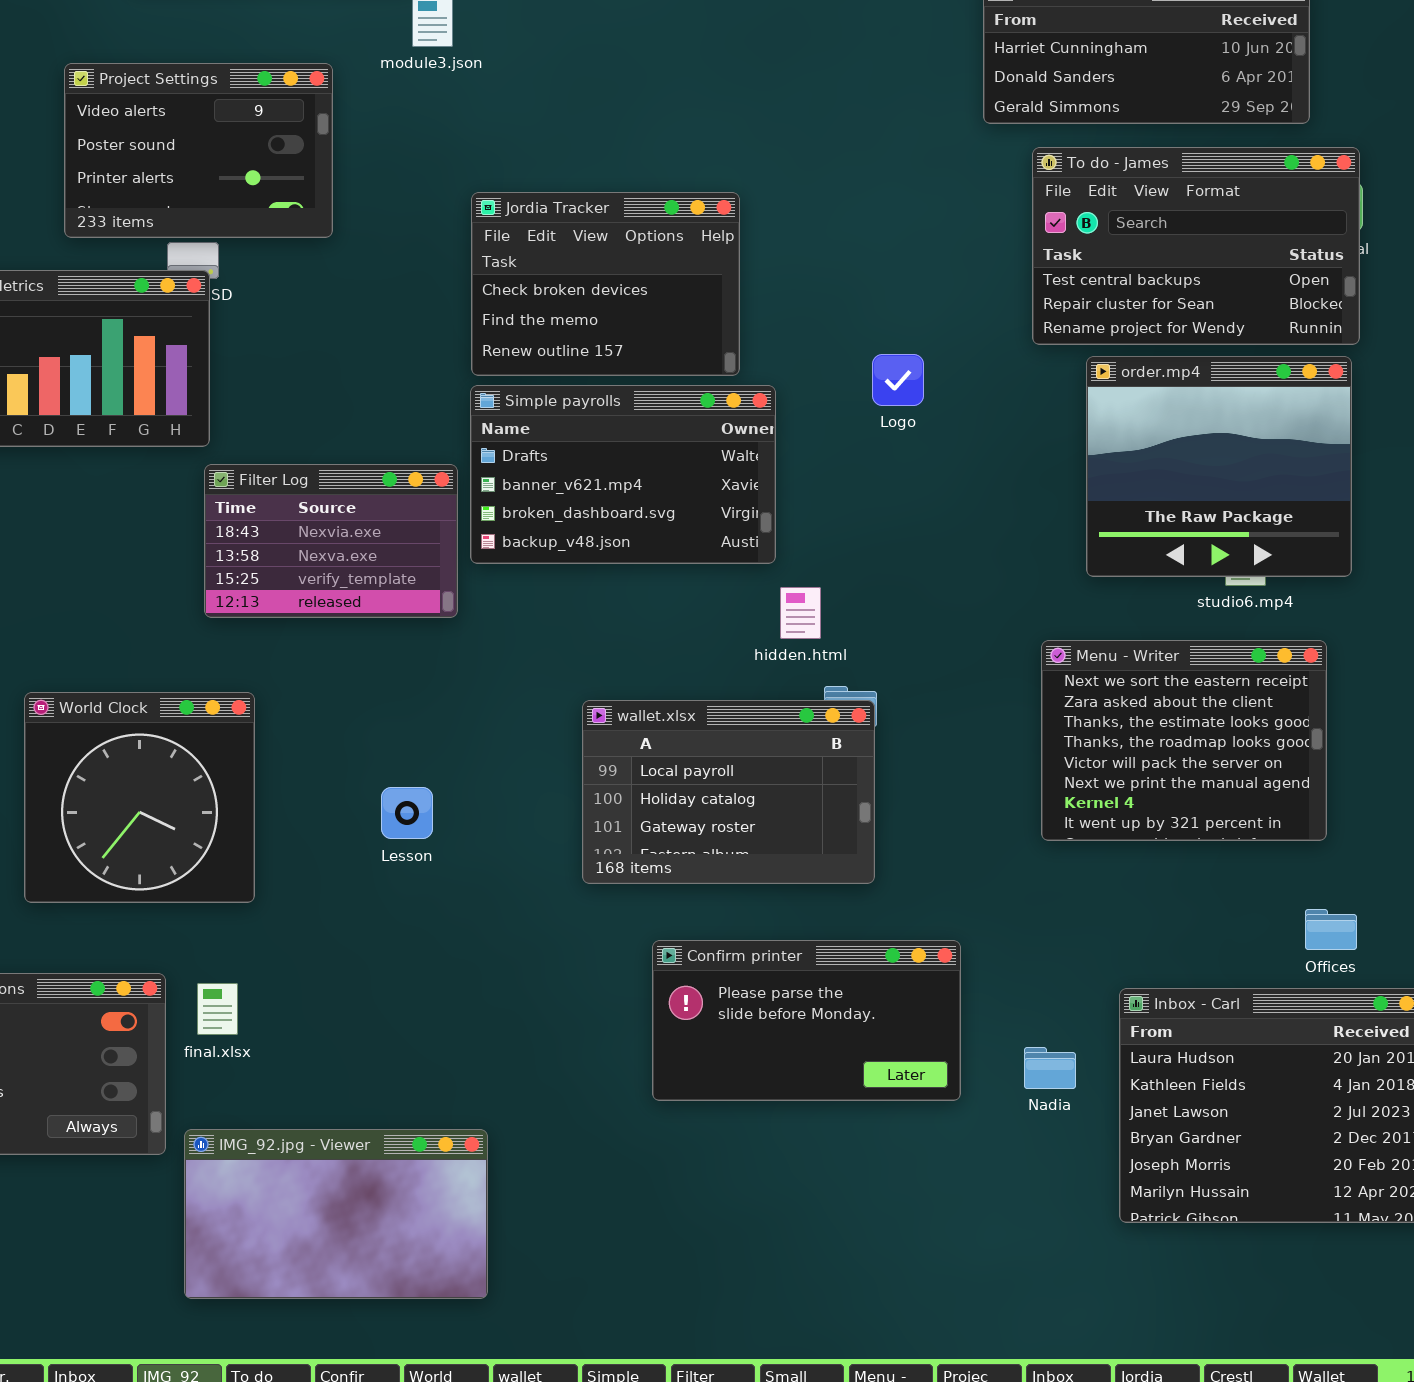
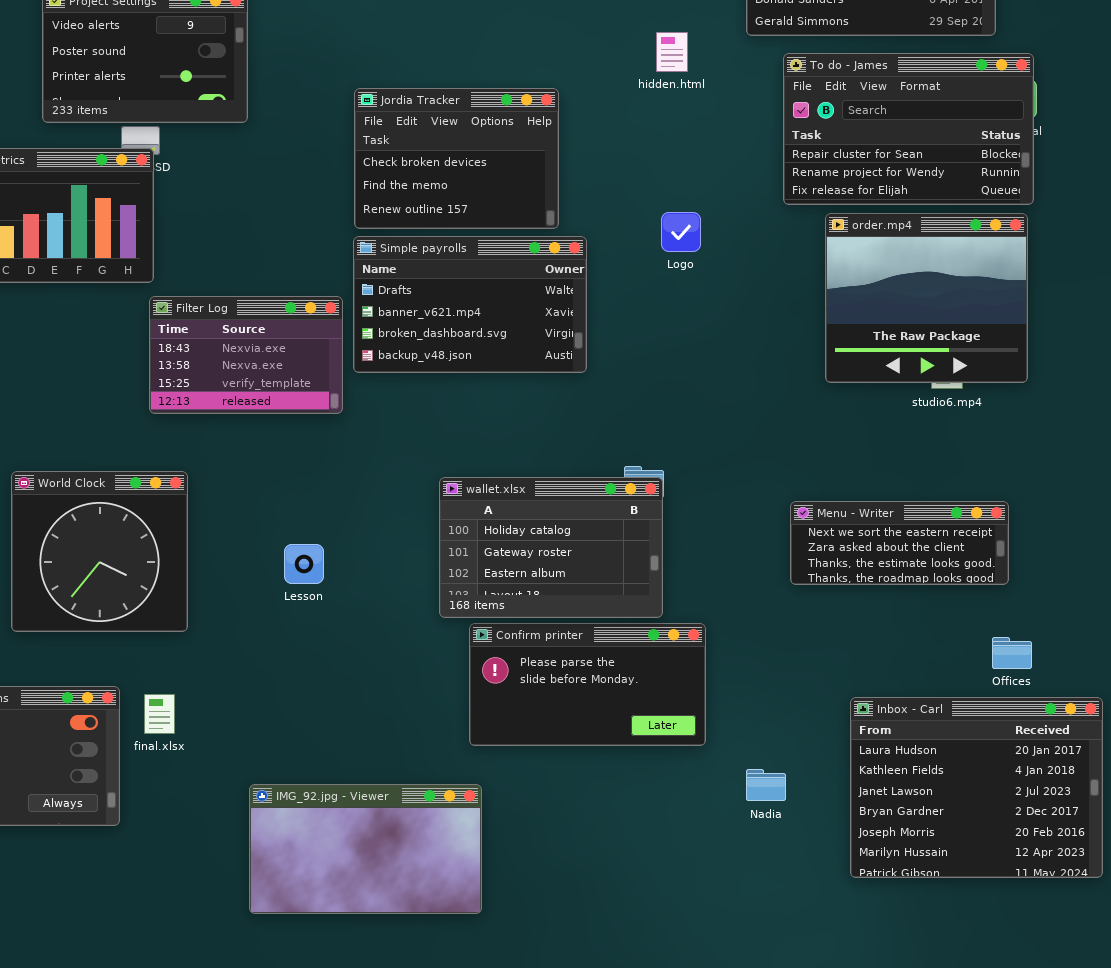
To do - James: [1032,147,1360,345] -> [783,53,1034,205], scrolled down 1 row
hidden.html: [780,587,821,639] -> [656,32,688,72], moved
Menu - Writer: [1041,640,1327,841] -> [790,501,1009,585], resized
wallet.xlsx: [582,700,875,884] -> [439,477,663,618], scrolled down 1 row
Confirm printer: [652,940,961,1101] -> [469,623,706,746], moved
Nadia: [1024,1047,1076,1089] -> [746,769,786,801], moved
IMG_92.jpg - Viewer: [184,1129,488,1299] -> [249,784,482,914], moved

